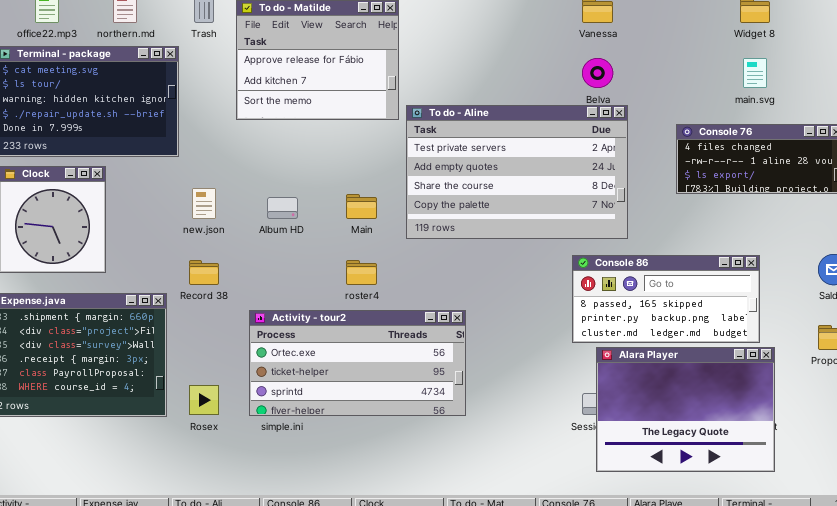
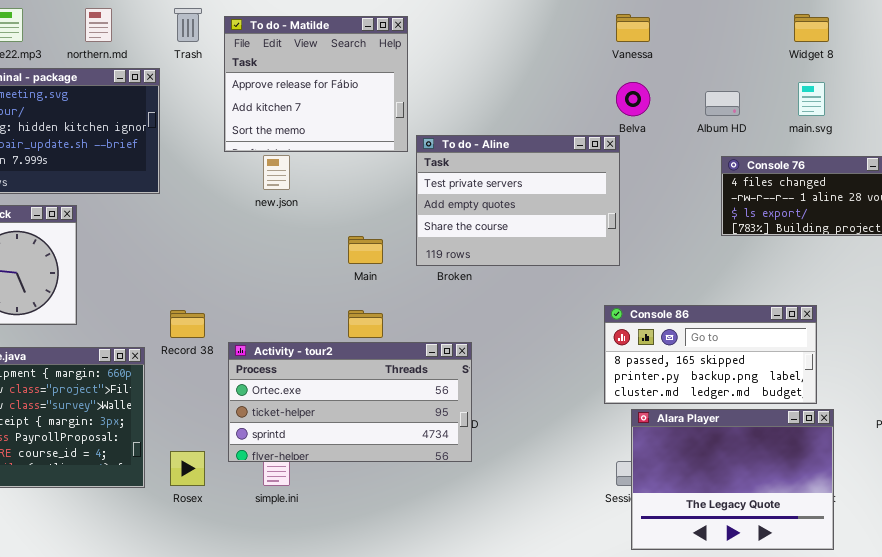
To do - Aline: [406,105,628,239] -> [416,135,620,266], resized
new.json: [192,188,216,219] -> [263,155,290,190], moved
Album HD: [267,197,298,219] -> [705,91,740,116], moved
Activity - tour2: [249,310,466,416] -> [228,342,472,462], moved

